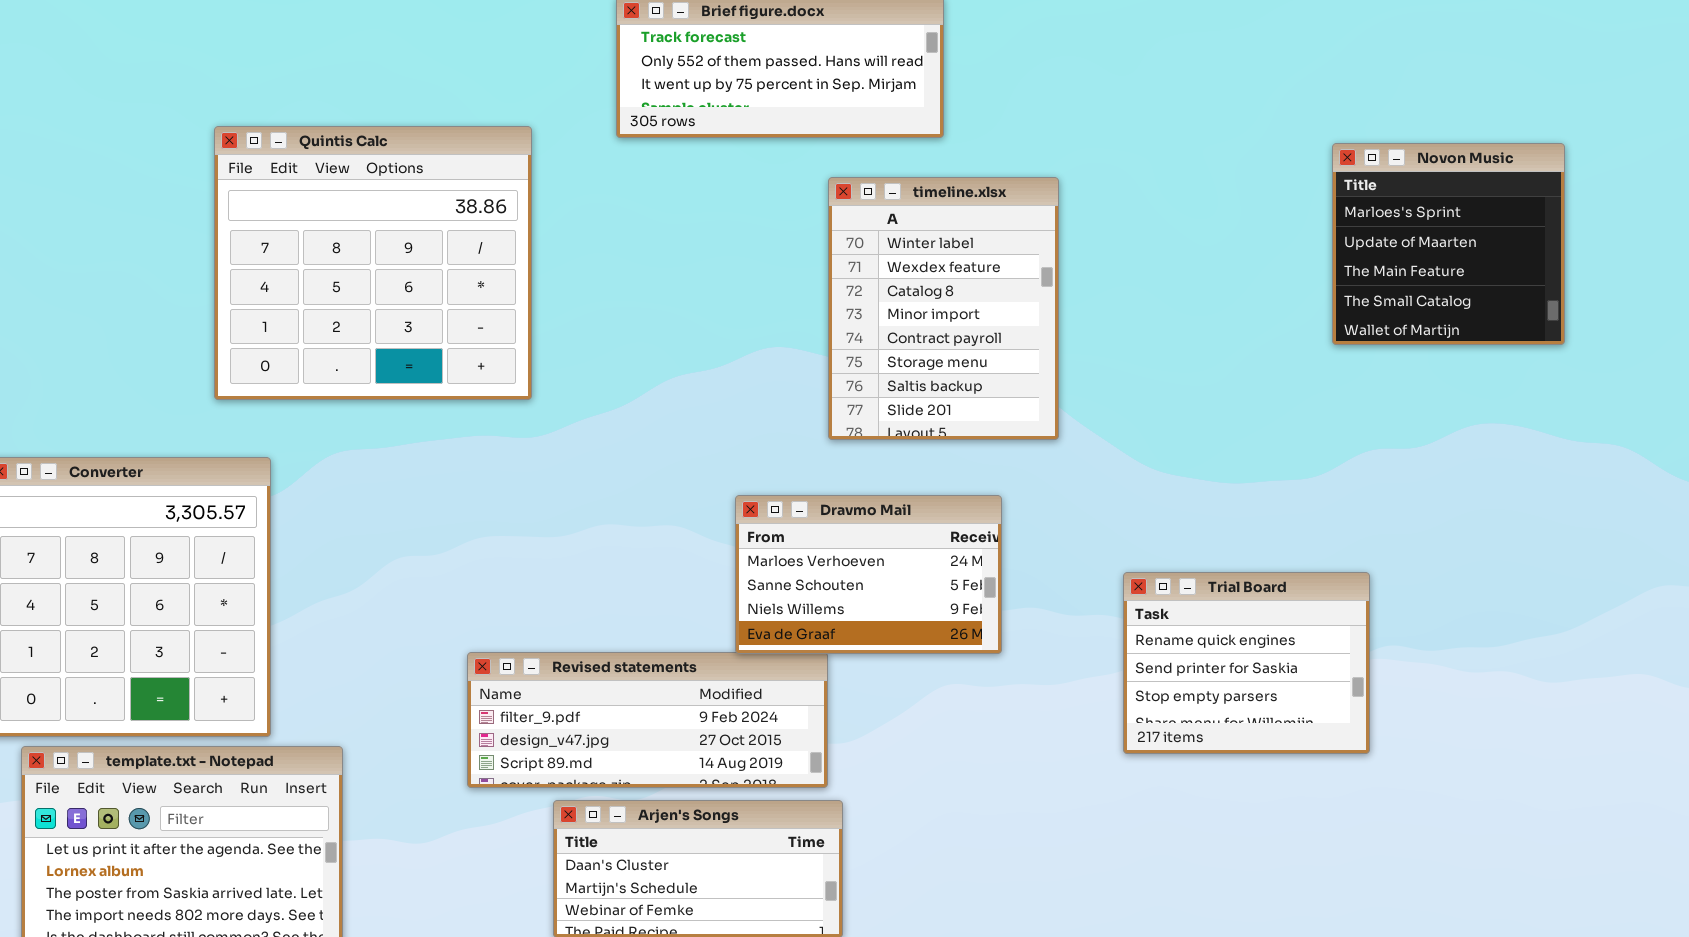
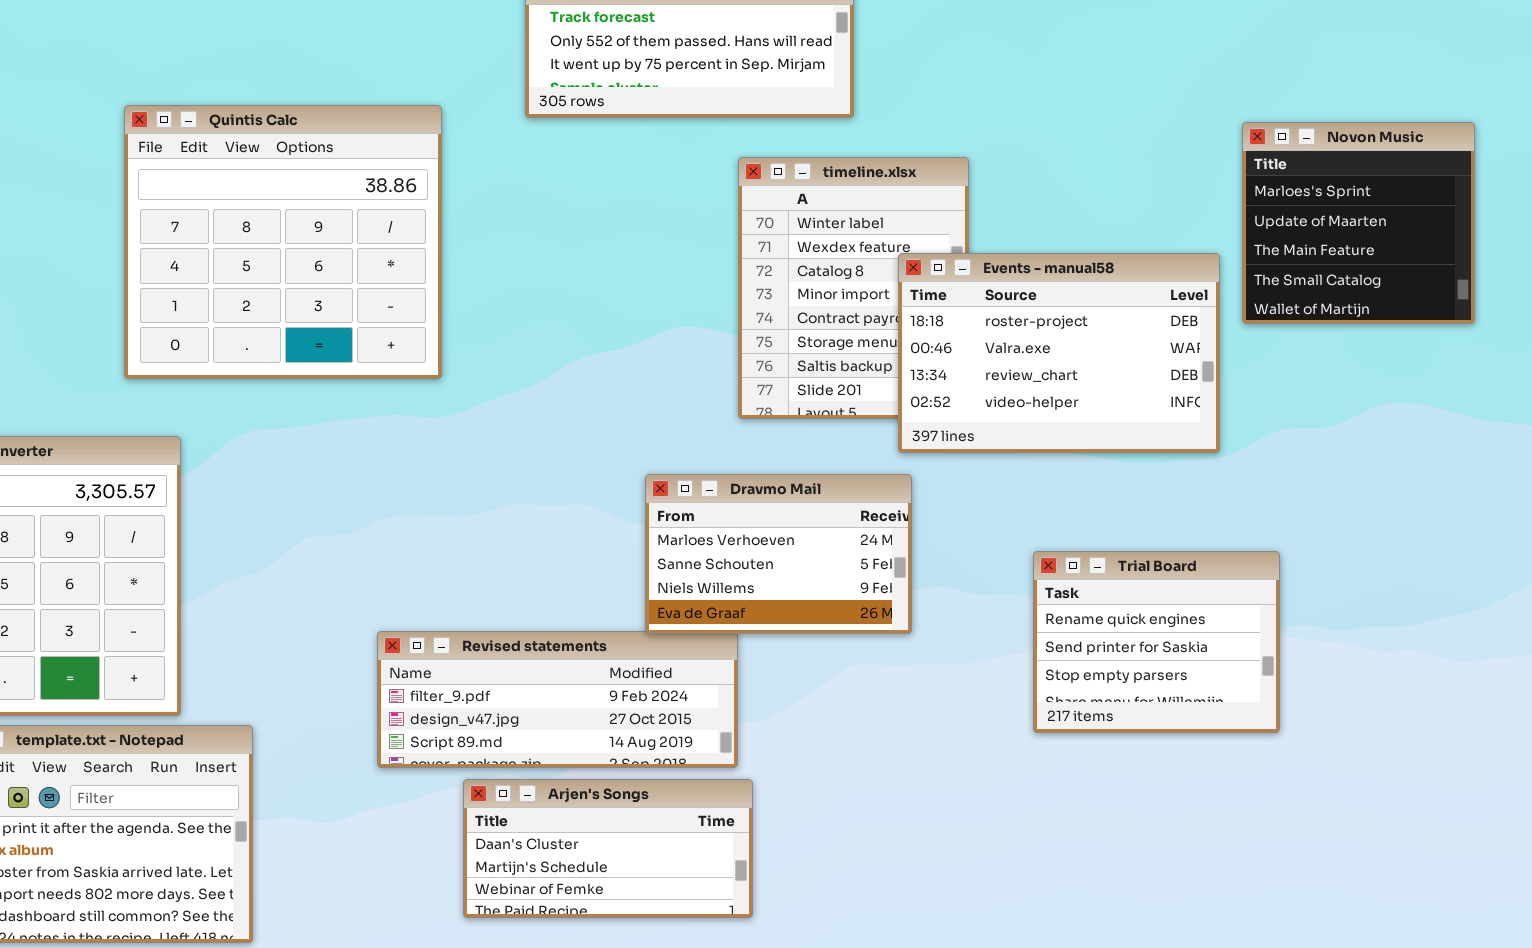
Events - manual58: none -> [898,253,1220,453], opened

